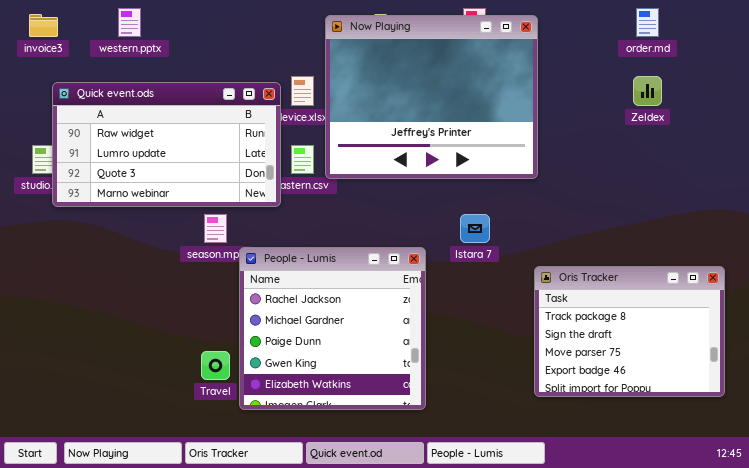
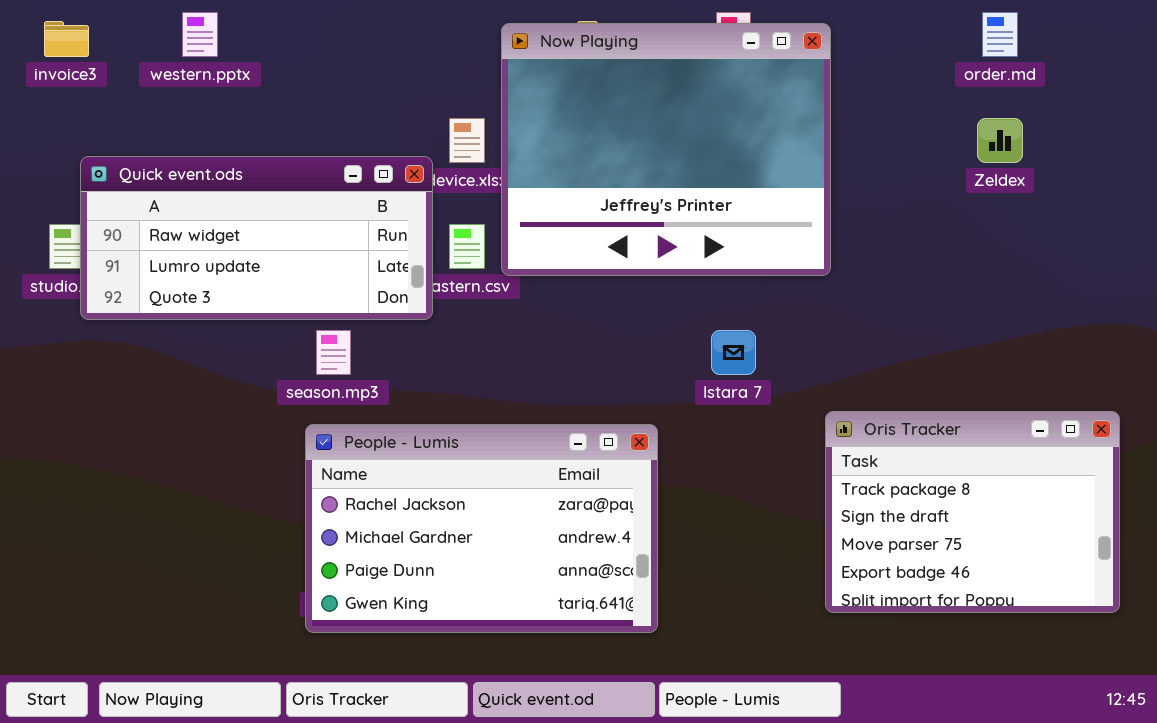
Quick event.ods: [52,82,281,207] -> [80,156,433,320], resized
People - Lumis: [239,247,426,410] -> [305,424,658,633], resized

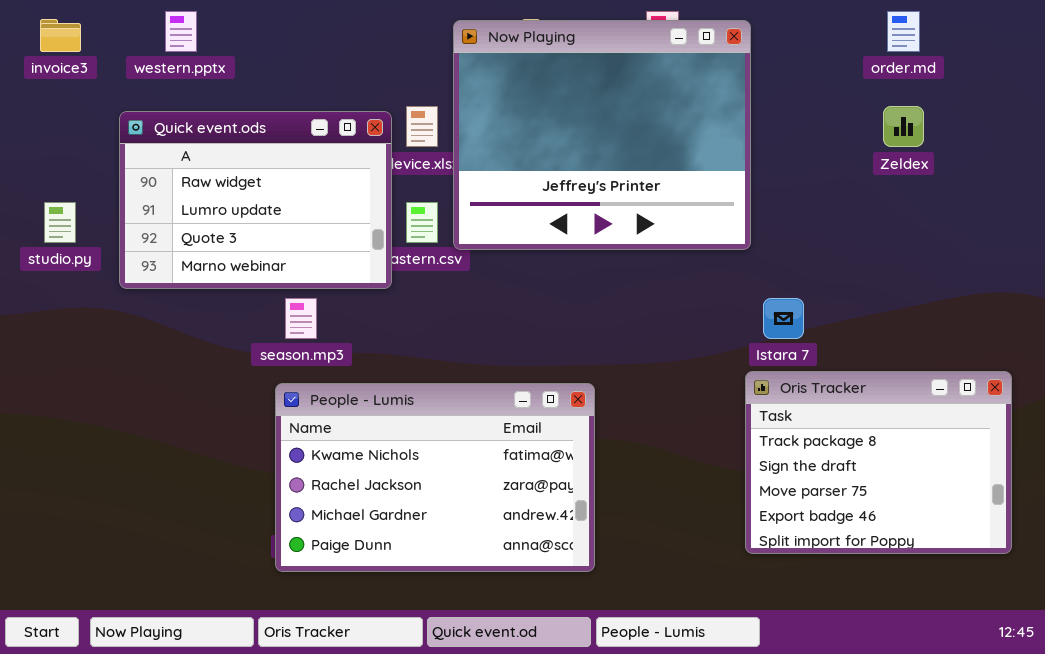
Quick event.ods: [80,156,433,320] -> [119,111,392,289], resized
Istara 7: [711,330,756,375] -> [763,298,804,339], moved
People - Lumis: [305,424,658,633] -> [275,383,595,572], scrolled up 1 row

